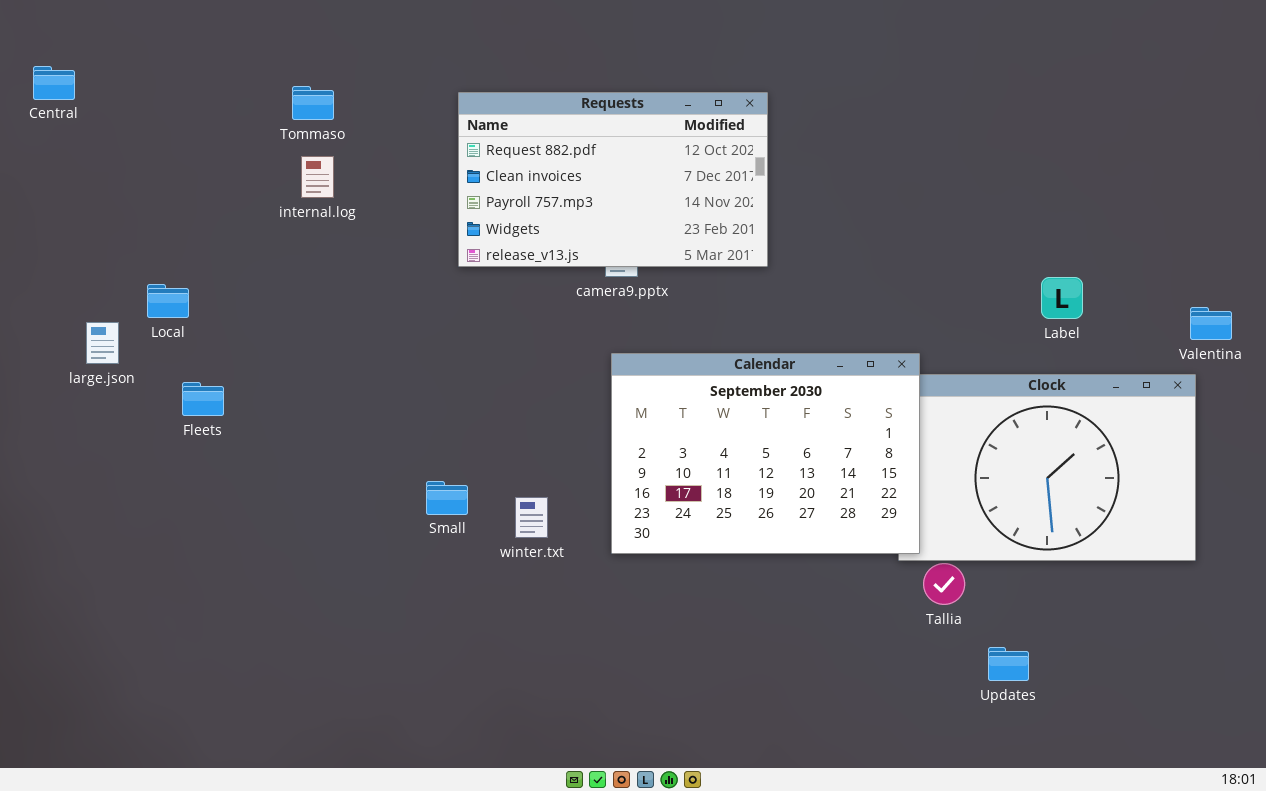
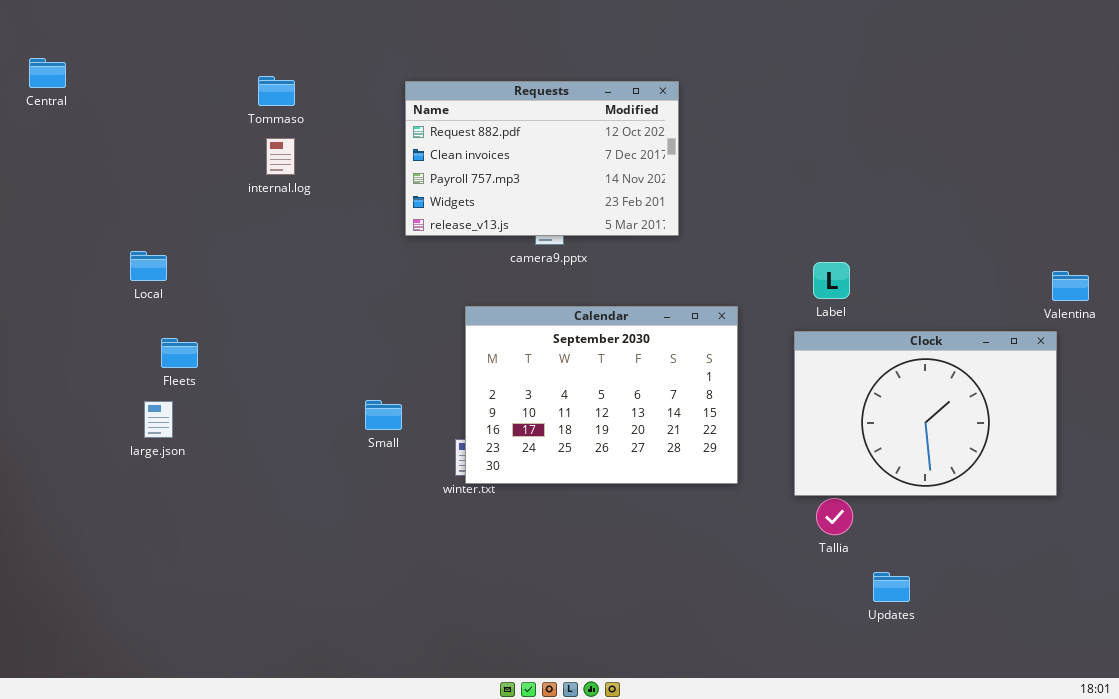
Label: [1041,277,1083,319] -> [813,262,850,299], moved
large.json: [86,322,119,364] -> [144,401,173,438], moved
Calendar: [611,353,920,554] -> [465,306,738,484], moved
Small: [426,481,468,515] -> [365,400,402,430], moved

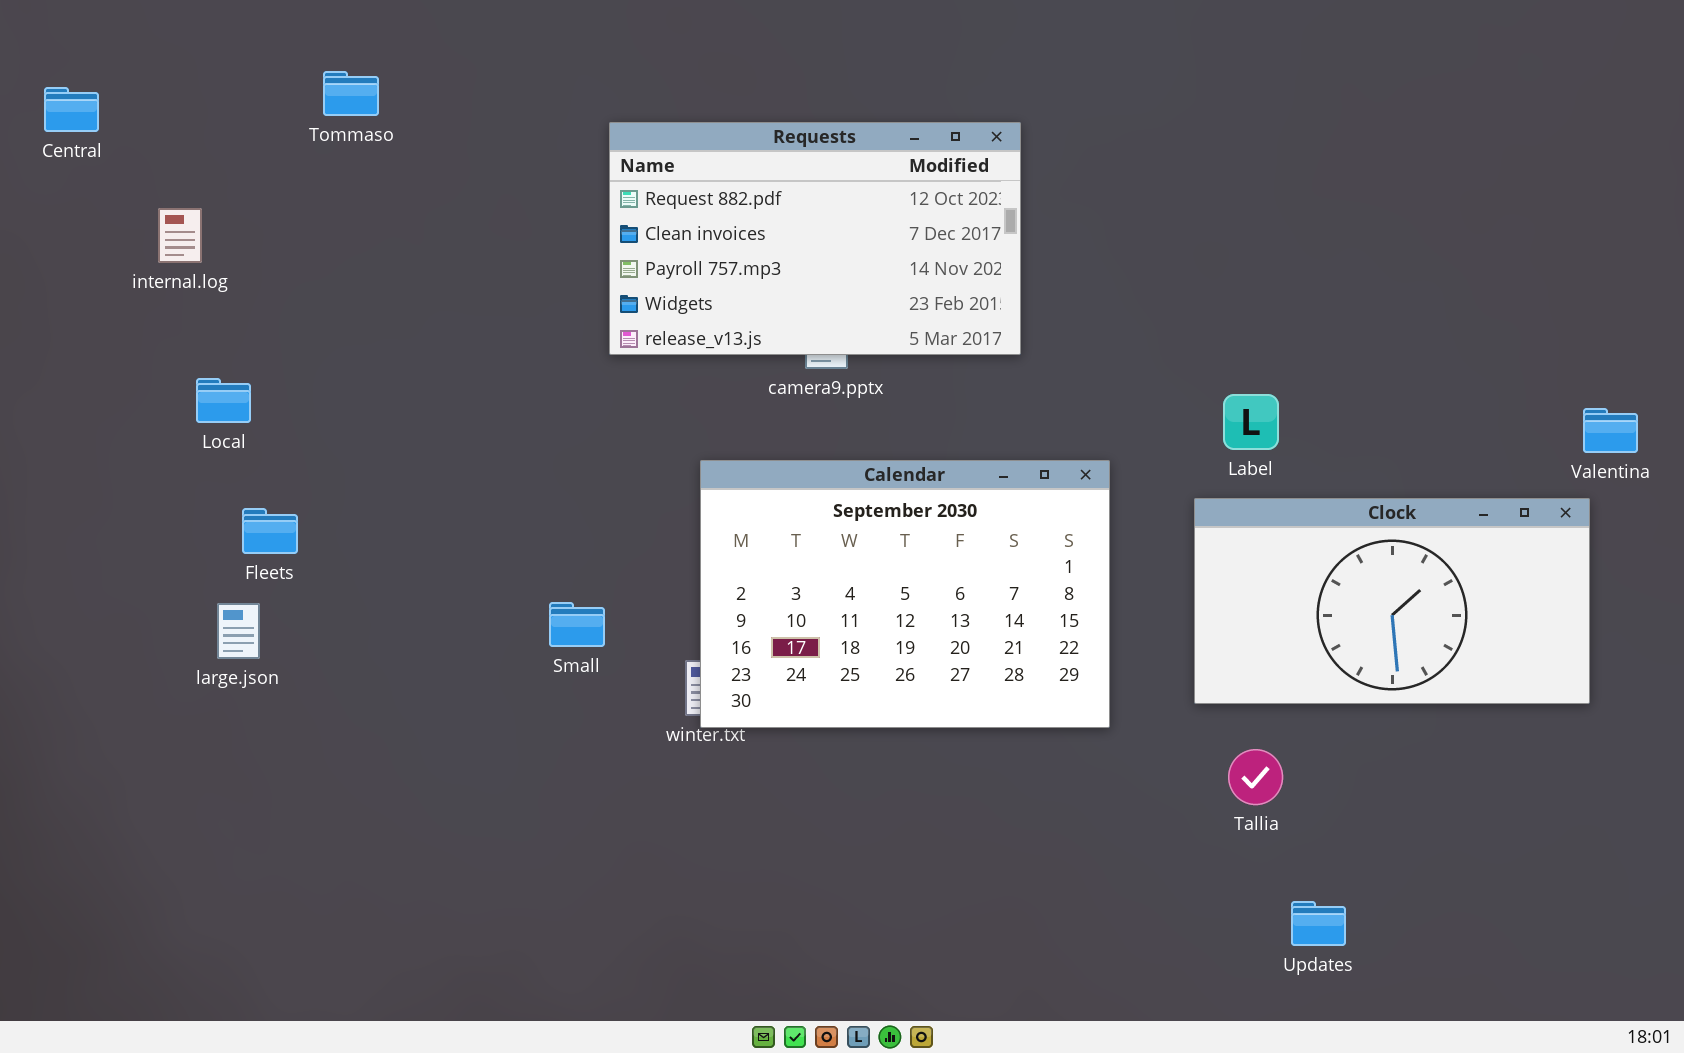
Tommaso: [258,76,295,106] -> [323,71,379,116], moved
internal.log: [266,138,295,175] -> [158,208,202,263], moved
Clock: [794,331,1057,496] -> [1194,498,1590,704], resized
Updates: [873,572,910,602] -> [1291,901,1346,946], moved

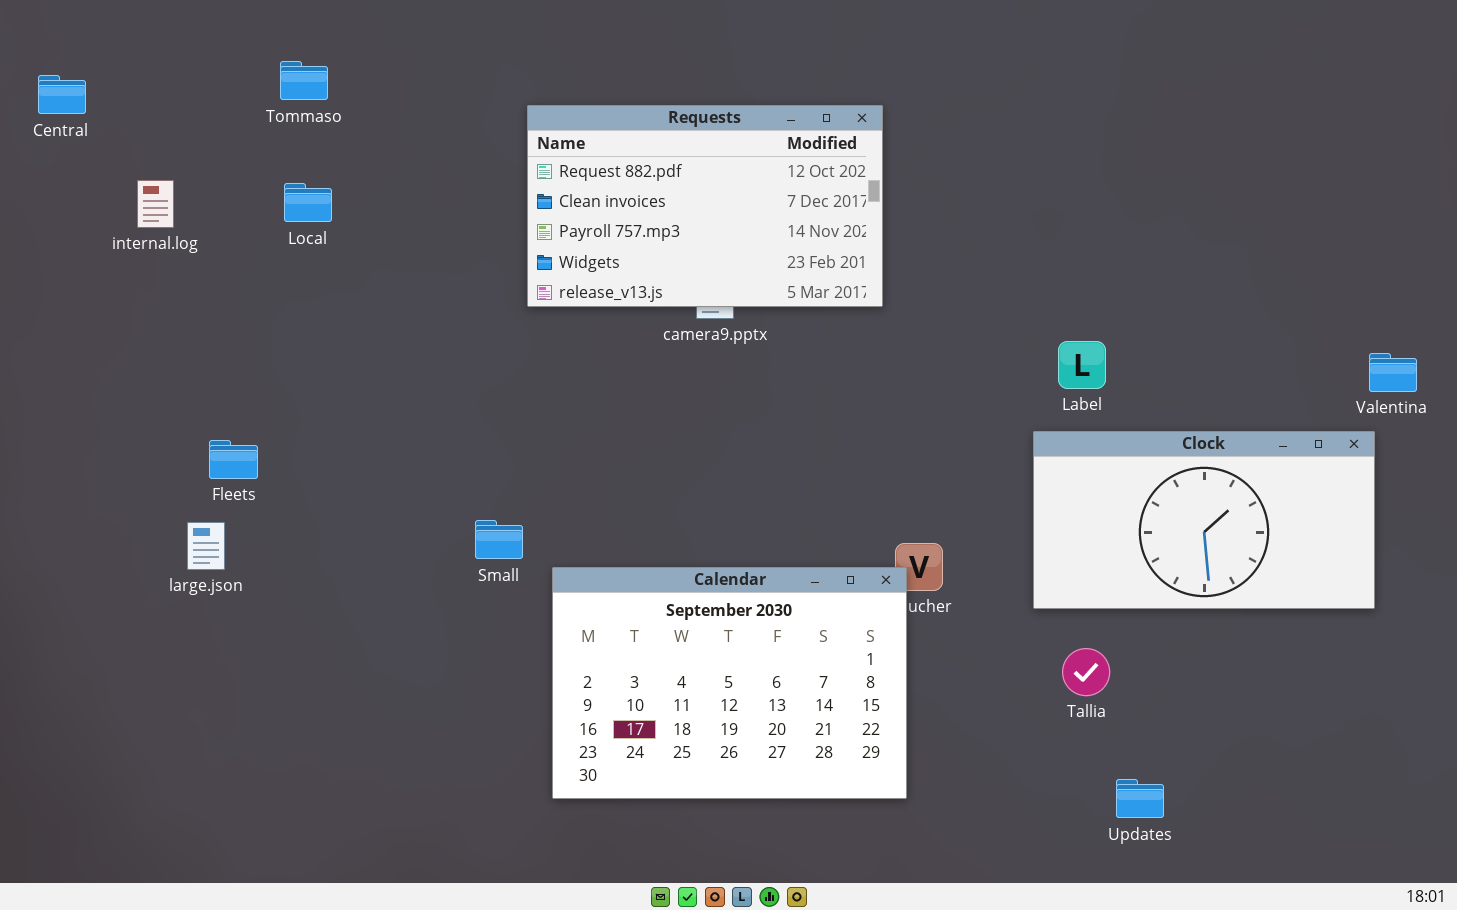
Local: [196,378,251,423] -> [284,183,332,222], moved
Calendar: [700,460,1110,728] -> [552,567,907,799], moved

